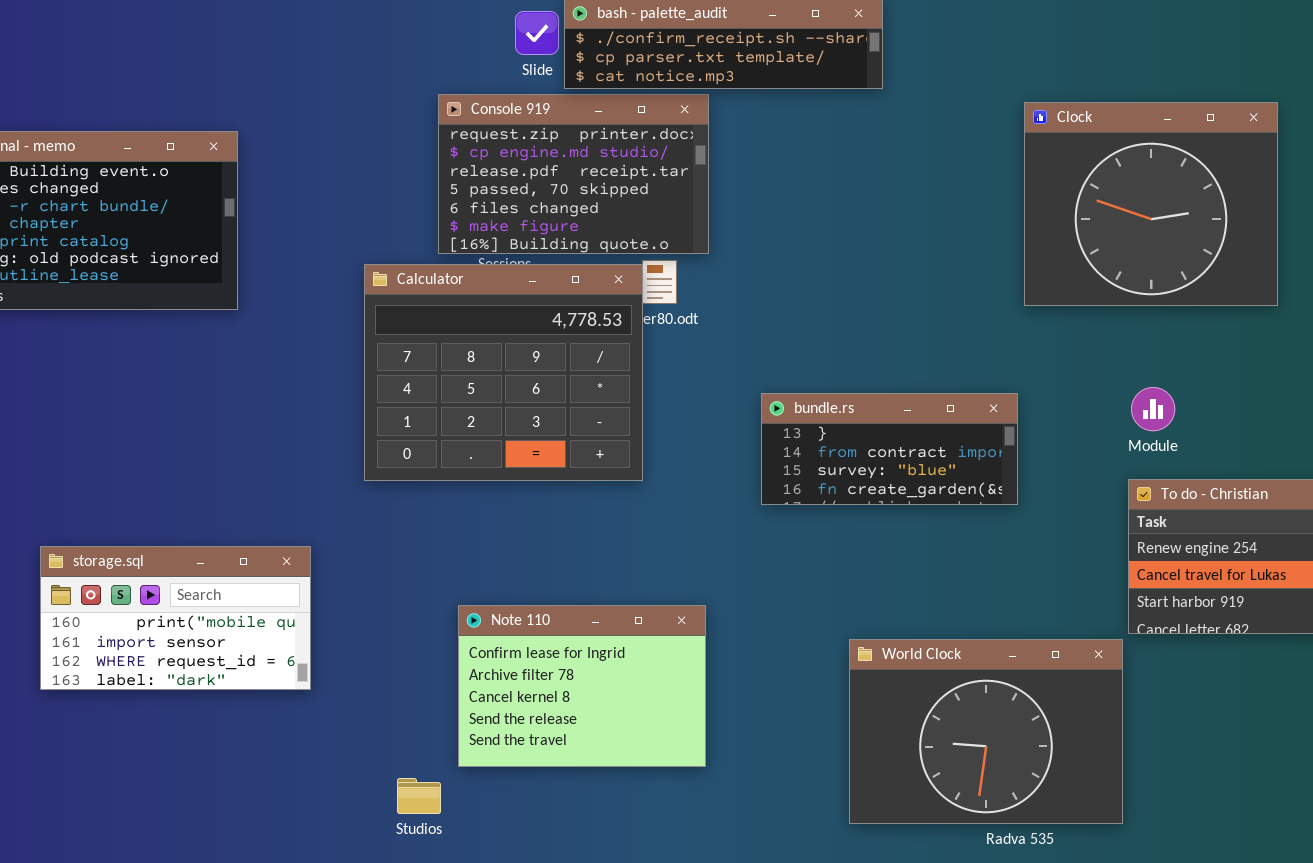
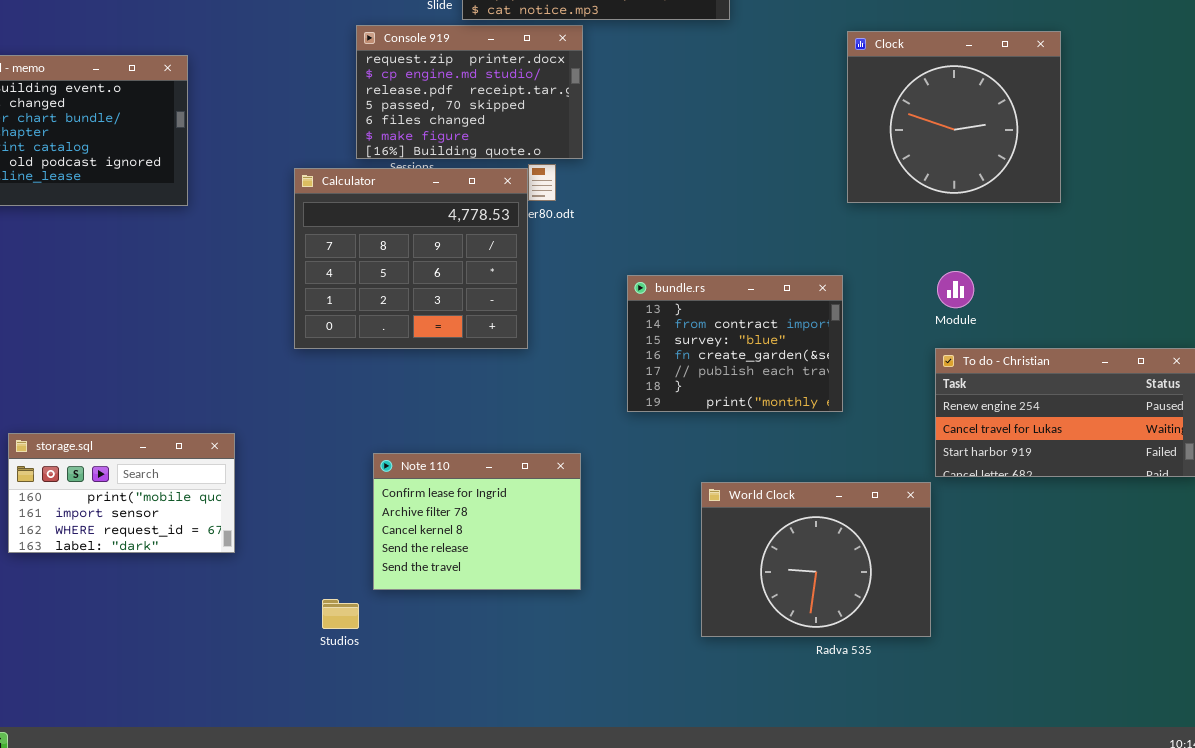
bundle.rs: [761,393,1018,505] -> [627,275,843,412], resized
storage.sql: [40,546,311,690] -> [8,433,235,553], moved

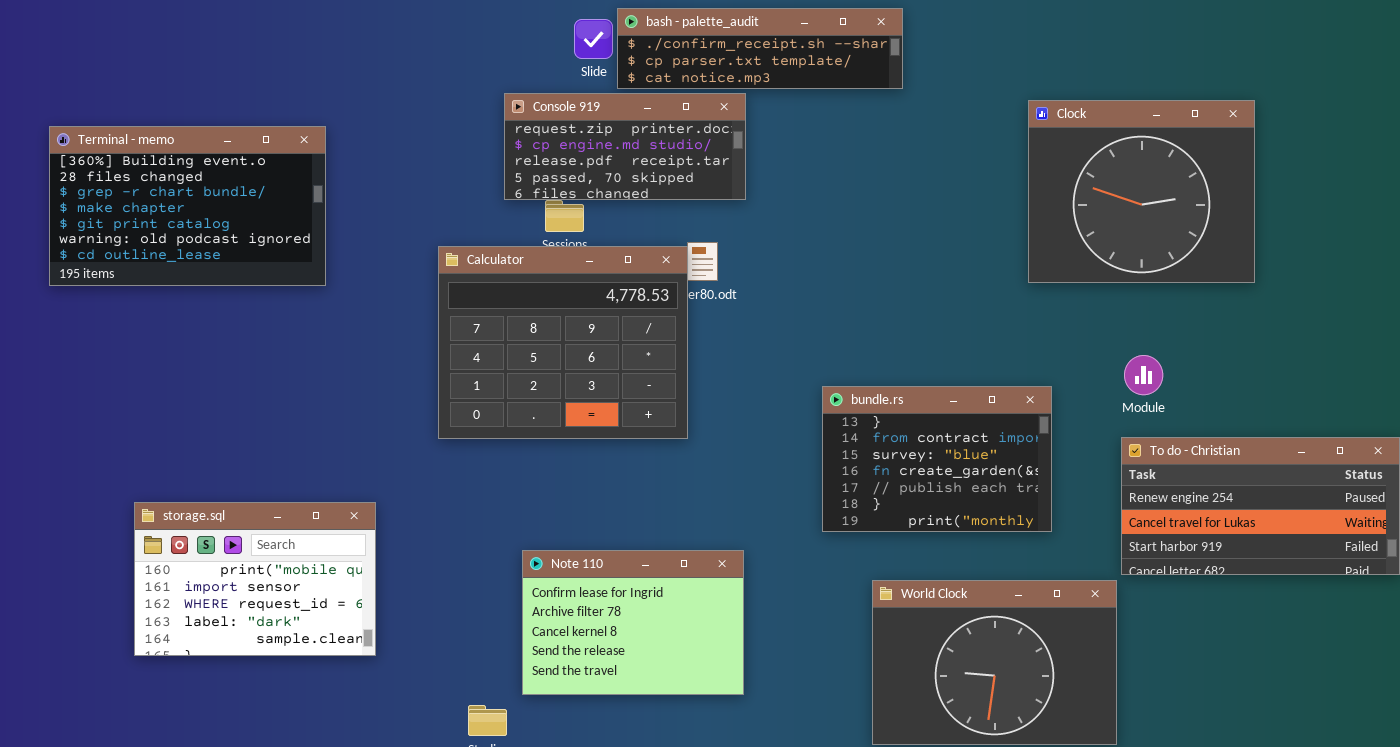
Console 919: [356,25,583,159] -> [504,93,746,200], resized
bundle.rs: [627,275,843,412] -> [822,386,1052,532], moved
storage.sql: [8,433,235,553] -> [134,502,376,656], resized

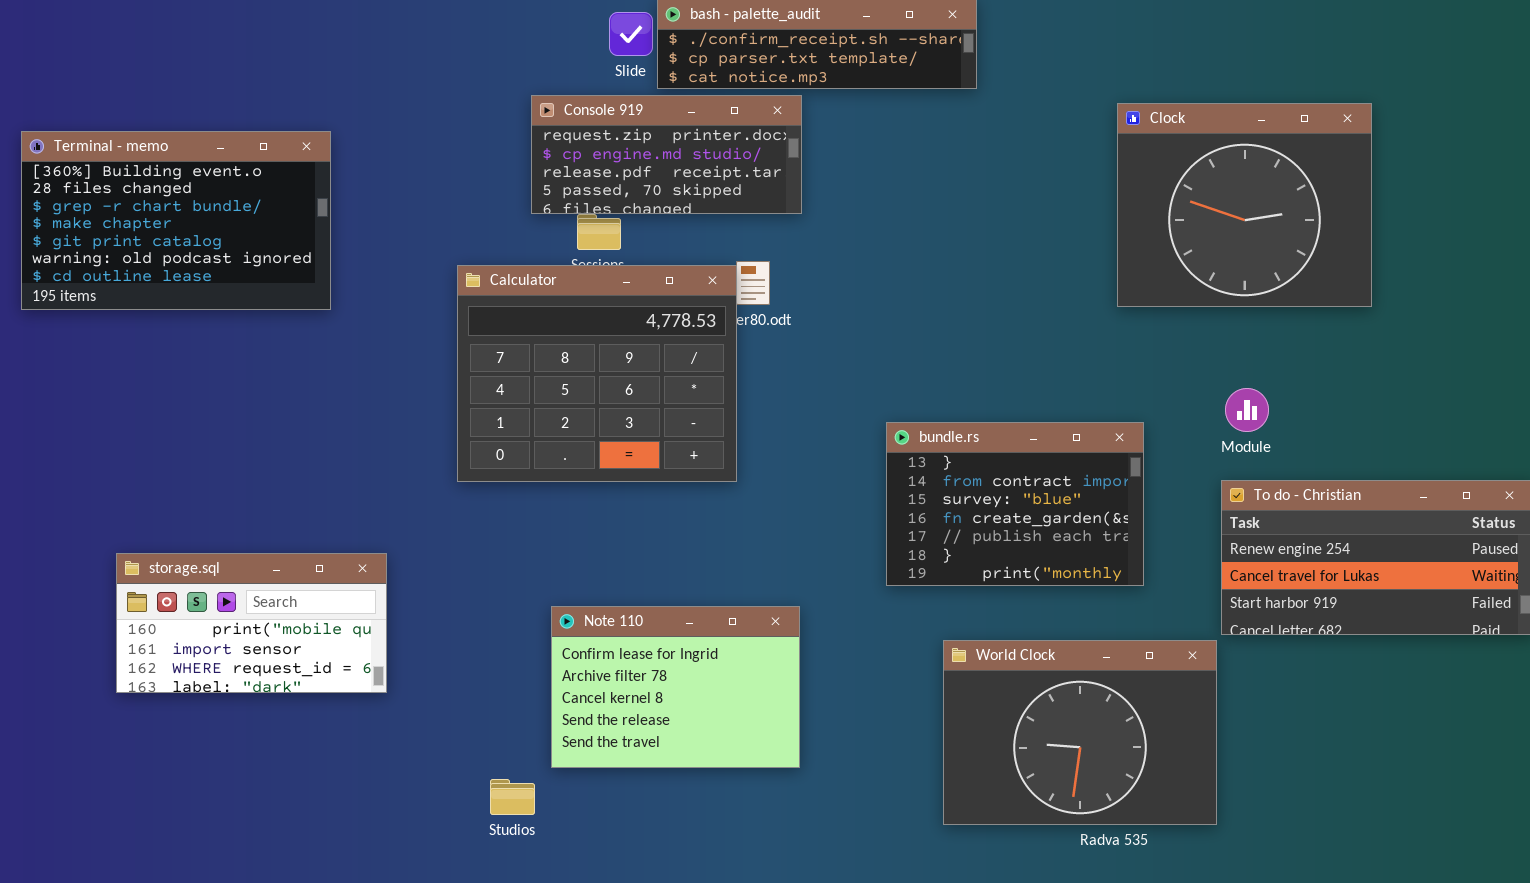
storage.sql: [134,502,376,656] -> [116,553,387,693], resized

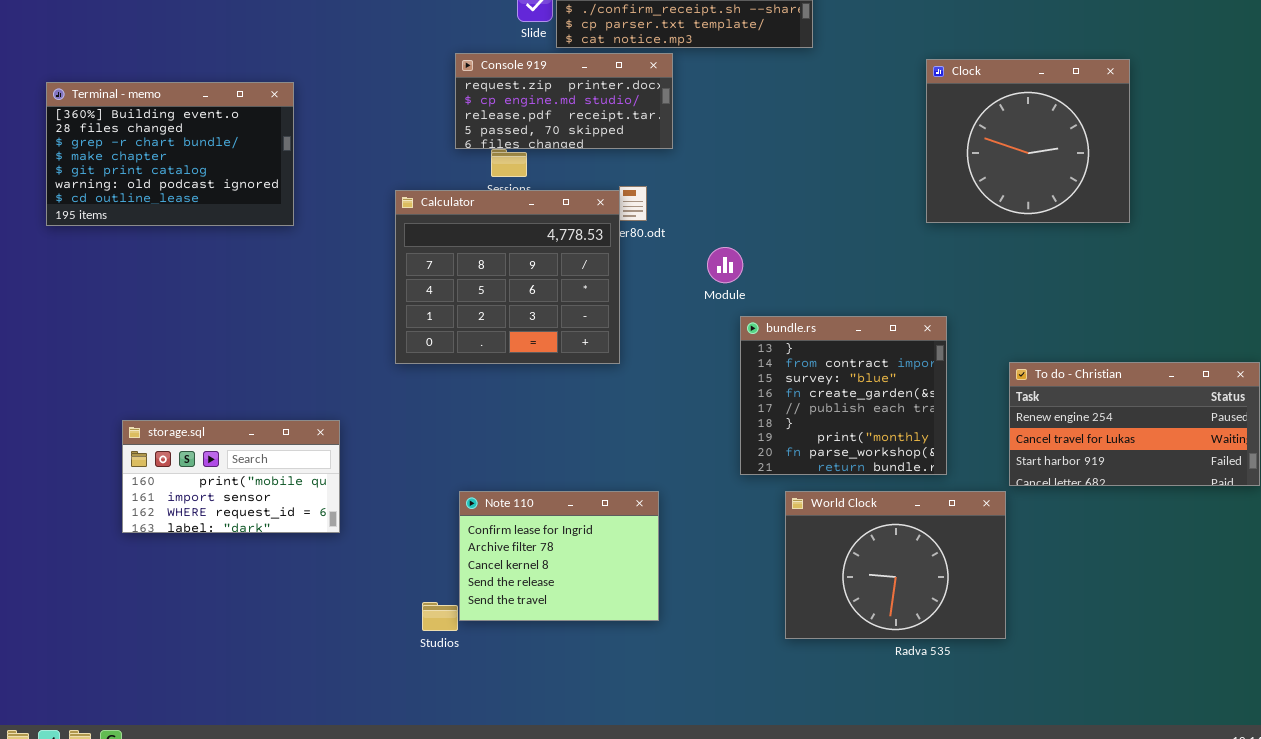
Module: [1225,388,1269,432] -> [707,247,743,283], moved
bundle.rs: [886,422,1144,586] -> [740,316,947,475], resized
Note 110: [551,606,800,768] -> [459,491,659,621], moved

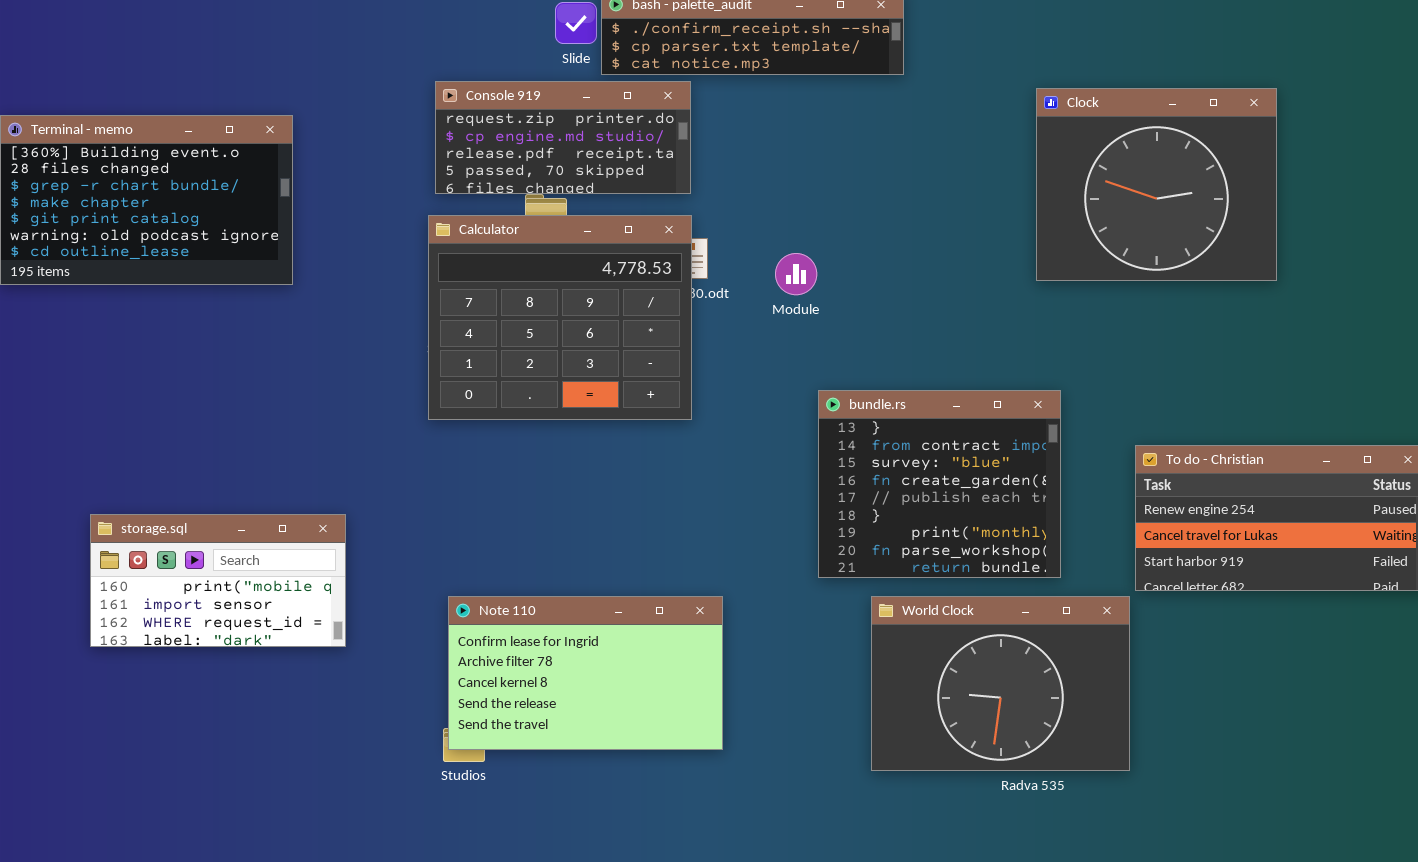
Console 919: [455,53,673,149] -> [435,81,691,194], moved
Calculator: [395,190,620,364] -> [428,215,692,420], moved
Module: [707,247,743,283] -> [775,253,817,295], moved
Note 110: [459,491,659,621] -> [448,596,723,750], resized

